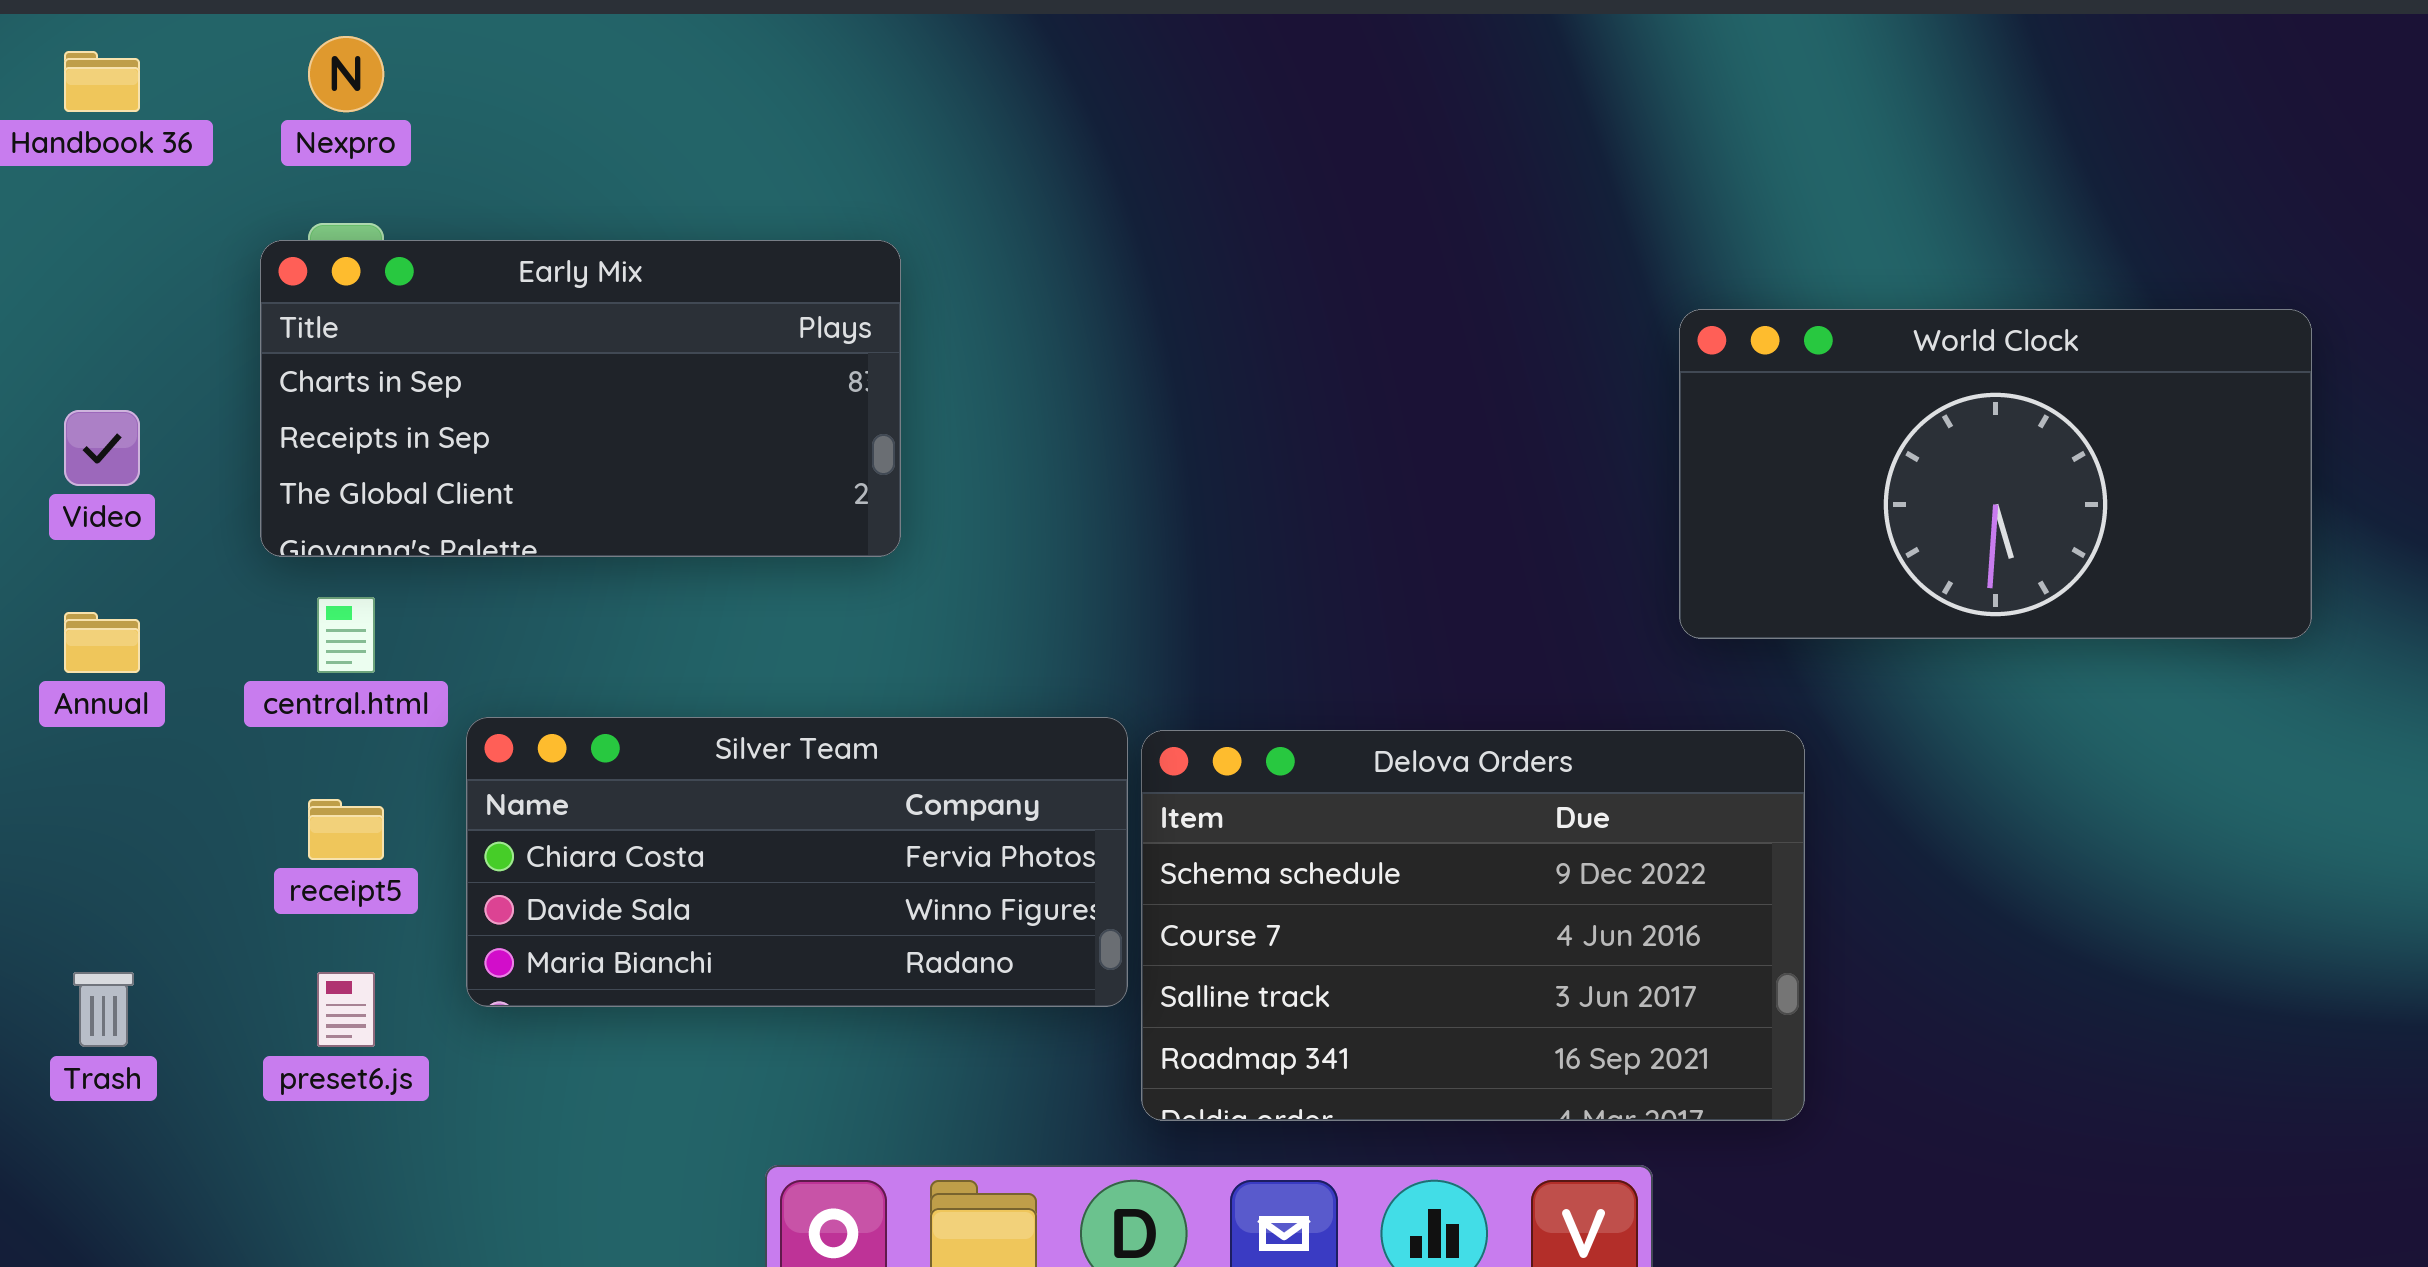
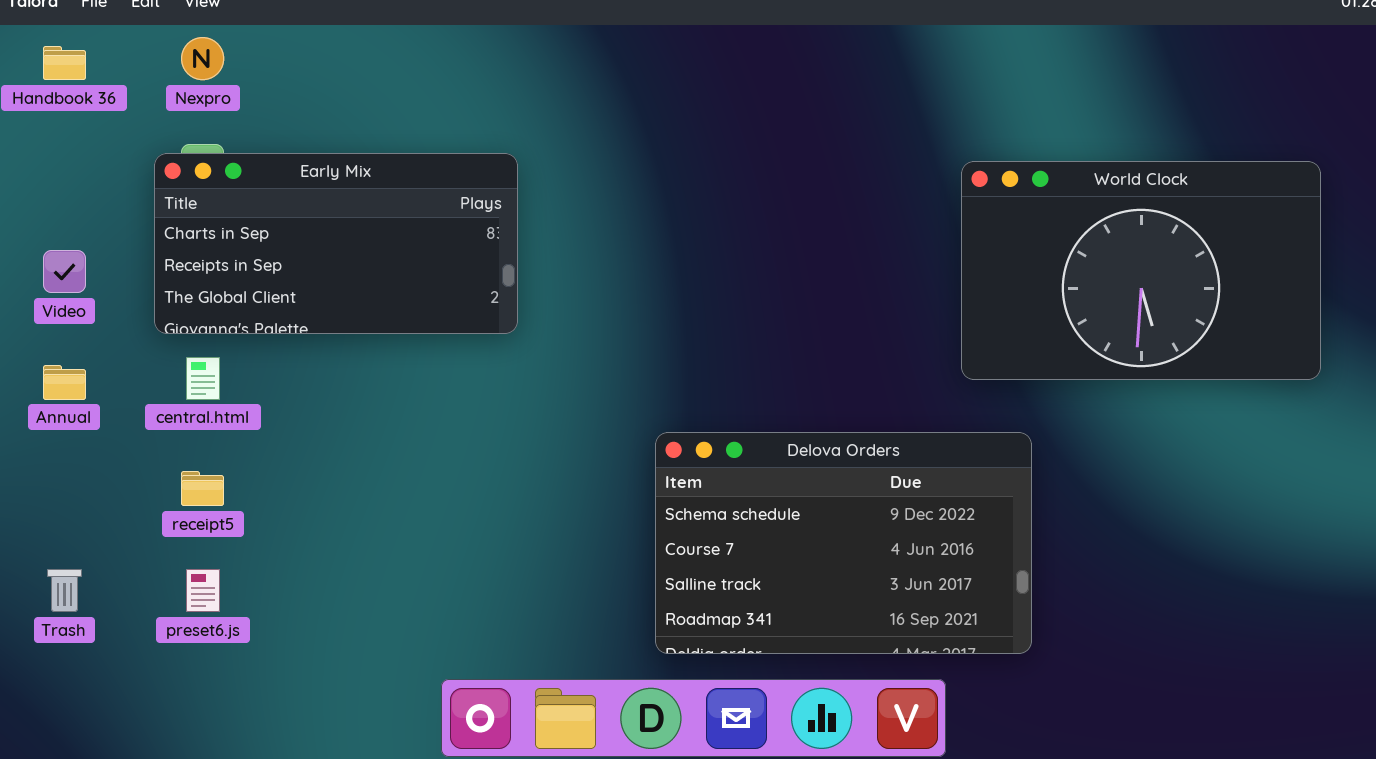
World Clock: [1679,309,2312,639] -> [961,161,1321,380], resized
Silver Team: [466,717,1128,1007] -> none, closed

